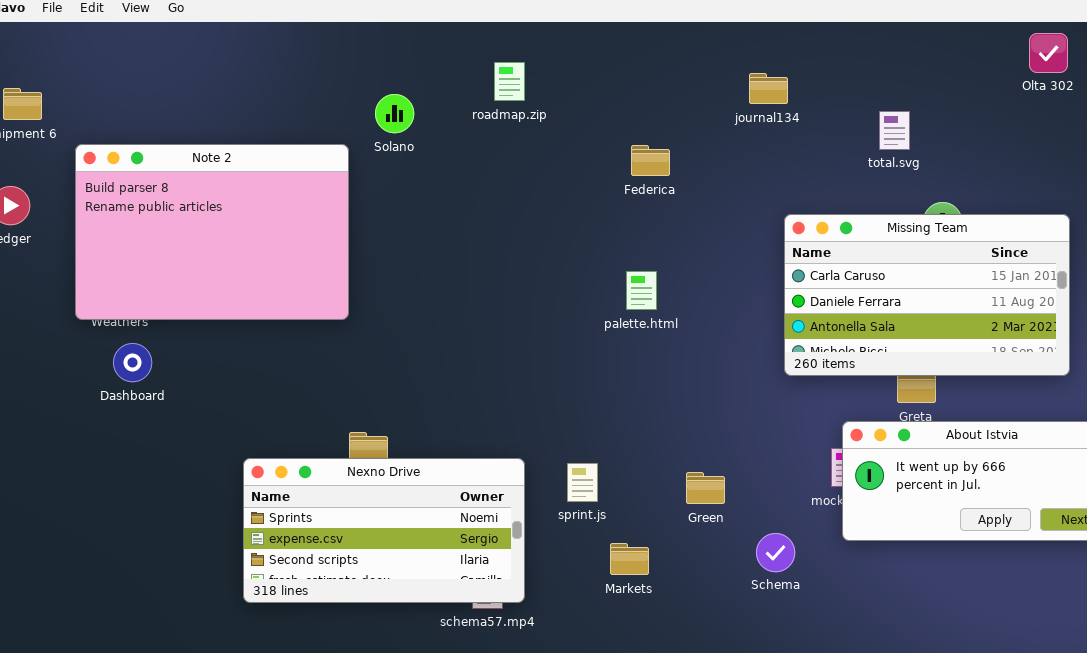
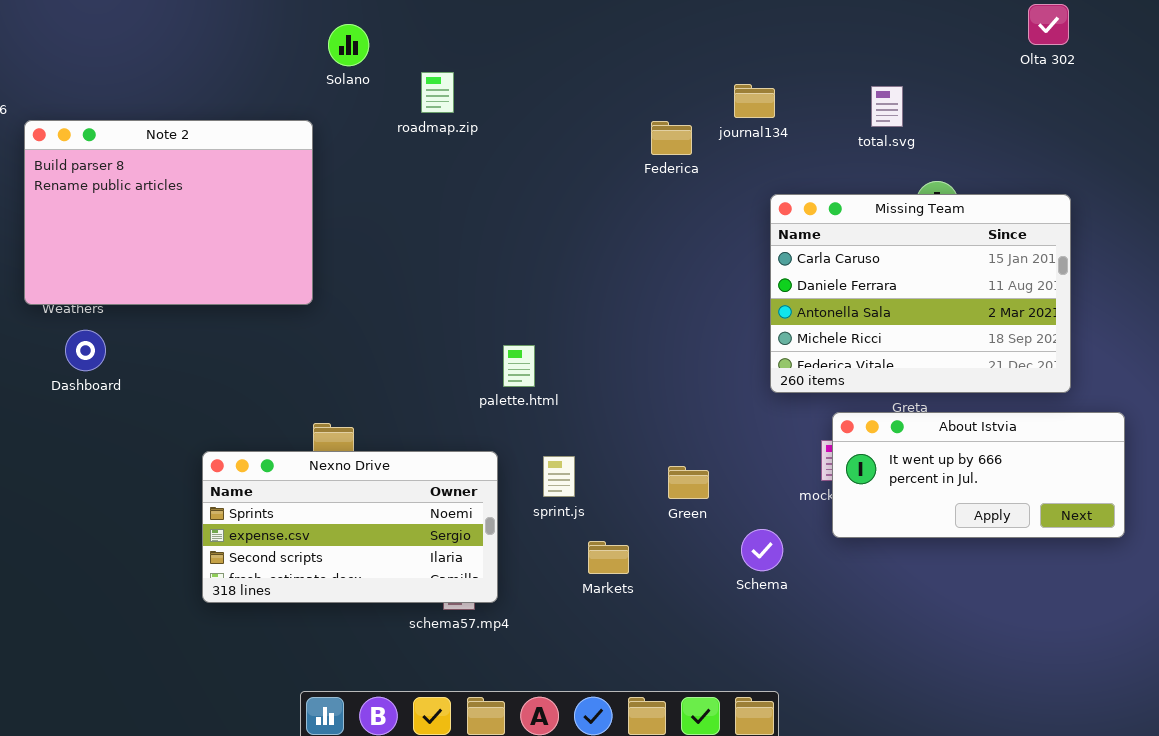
roadmap.zip: [494,62,525,101] -> [421,72,454,113], moved
journal134: [749,73,788,104] -> [734,84,775,118], moved
Solano: [375,94,414,133] -> [328,24,369,66], moved
Federica: [631,145,670,176] -> [651,121,692,155], moved
Missing Team: [784,214,1070,376] -> [770,194,1071,393], resized
palette.html: [626,271,657,310] -> [503,345,535,387], moved

